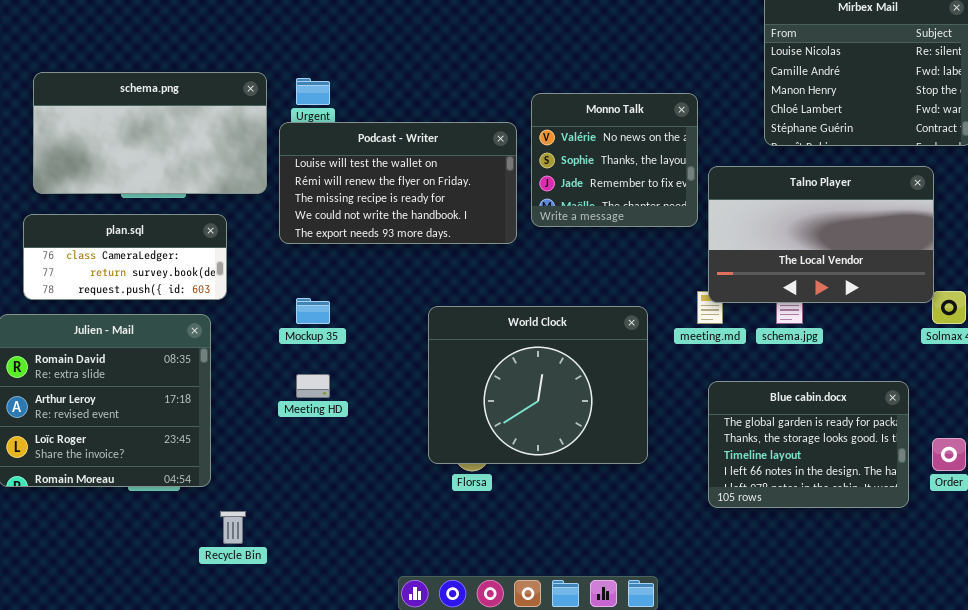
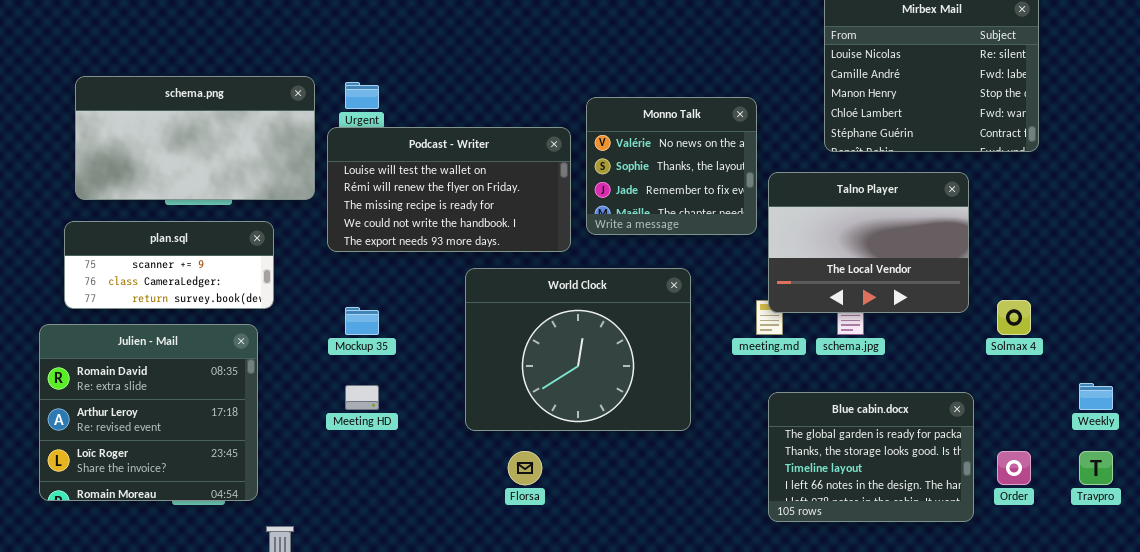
Talno Player: [708,166,934,303] -> [768,172,969,313], resized
plan.sql: [23,214,227,300] -> [64,221,274,309], scrolled up 1 row
World Clock: [428,306,648,464] -> [465,268,691,431], moved

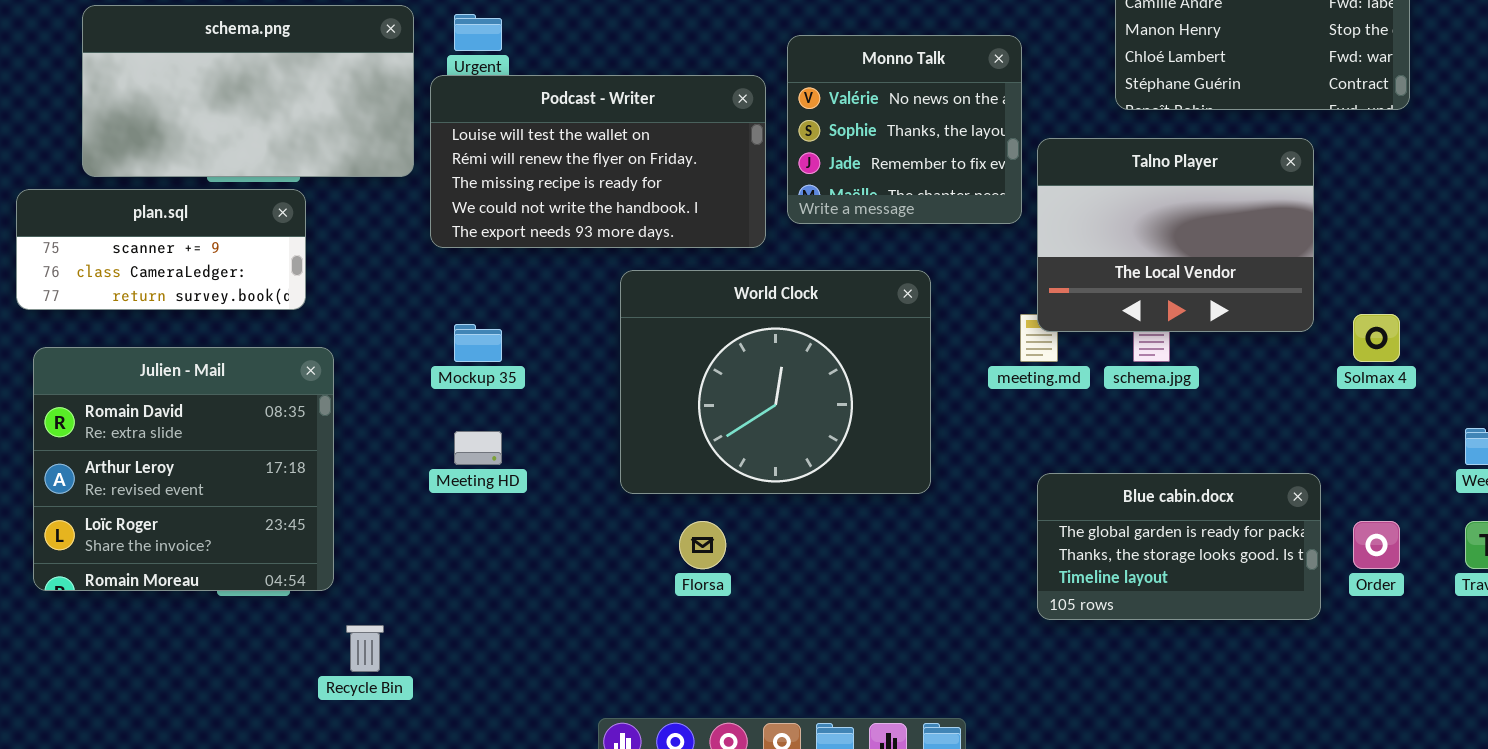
plan.sql: [64,221,274,309] -> [16,189,306,310], moved
Blue cabin.docx: [768,392,974,522] -> [1037,473,1321,620], resized

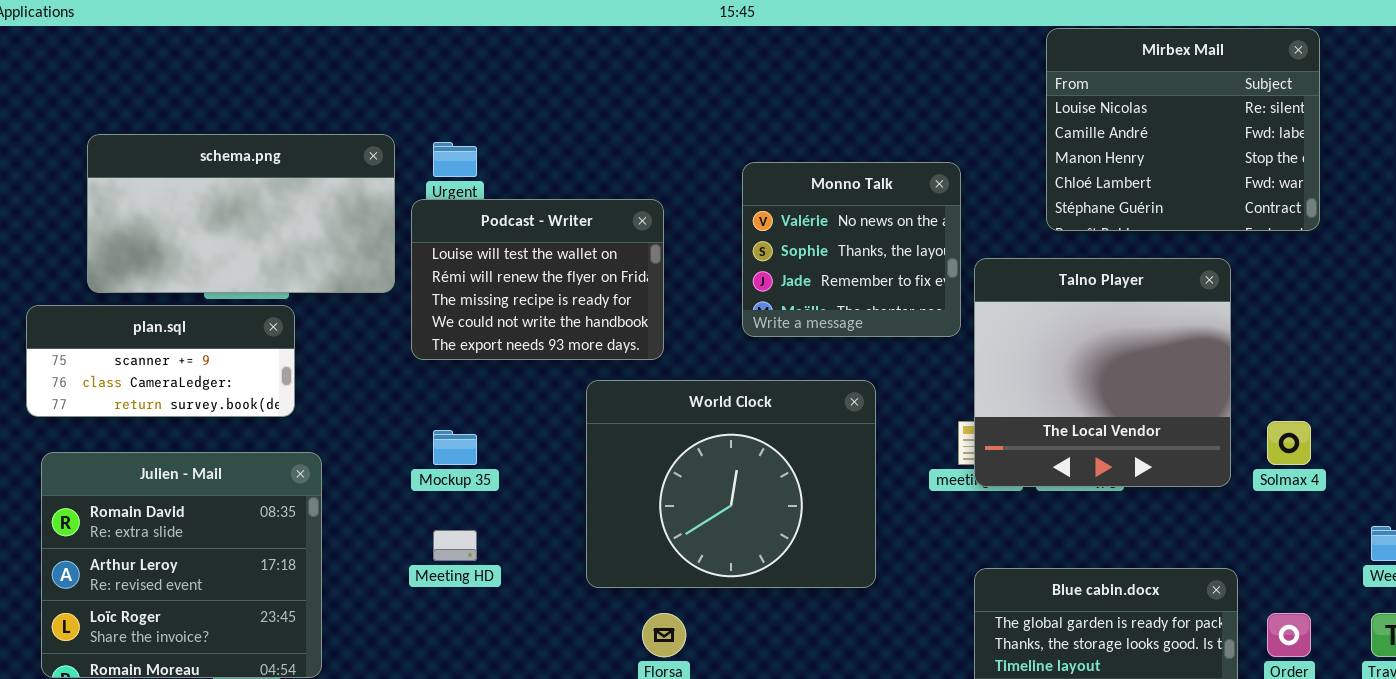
Podcast - Writer: [430,75,766,248] -> [411,199,664,360], resized
Talno Player: [1037,138,1314,332] -> [974,258,1231,487], resized

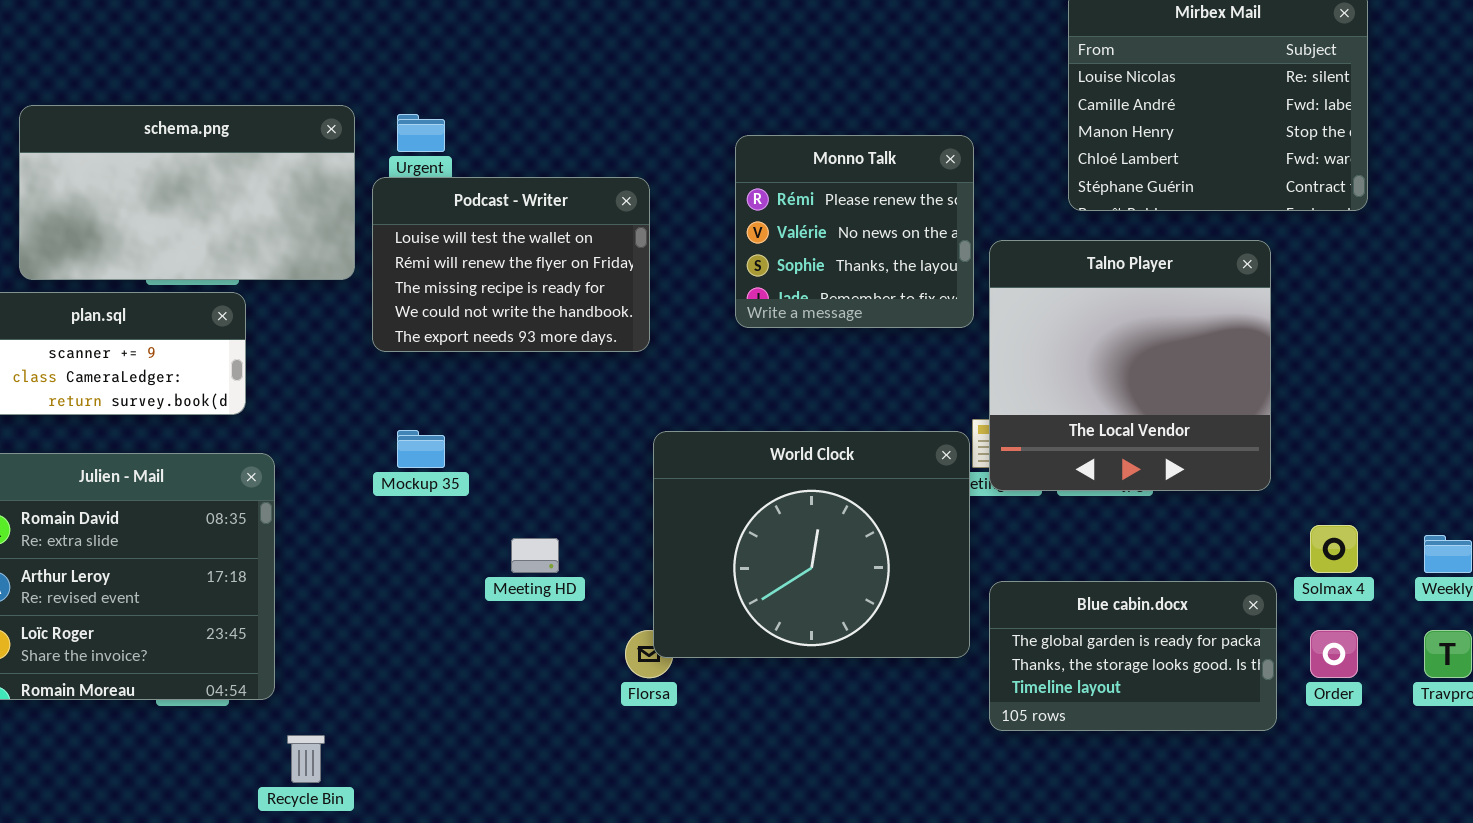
Monno Talk: [742,162,961,337] -> [735,135,974,328], scrolled up 1 row
World Clock: [586,380,876,588] -> [653,431,970,658], moved
Solmax 4: [1267,421,1311,465] -> [1310,525,1358,573], moved
Meeting HD: [433,530,477,561] -> [511,538,559,573], moved

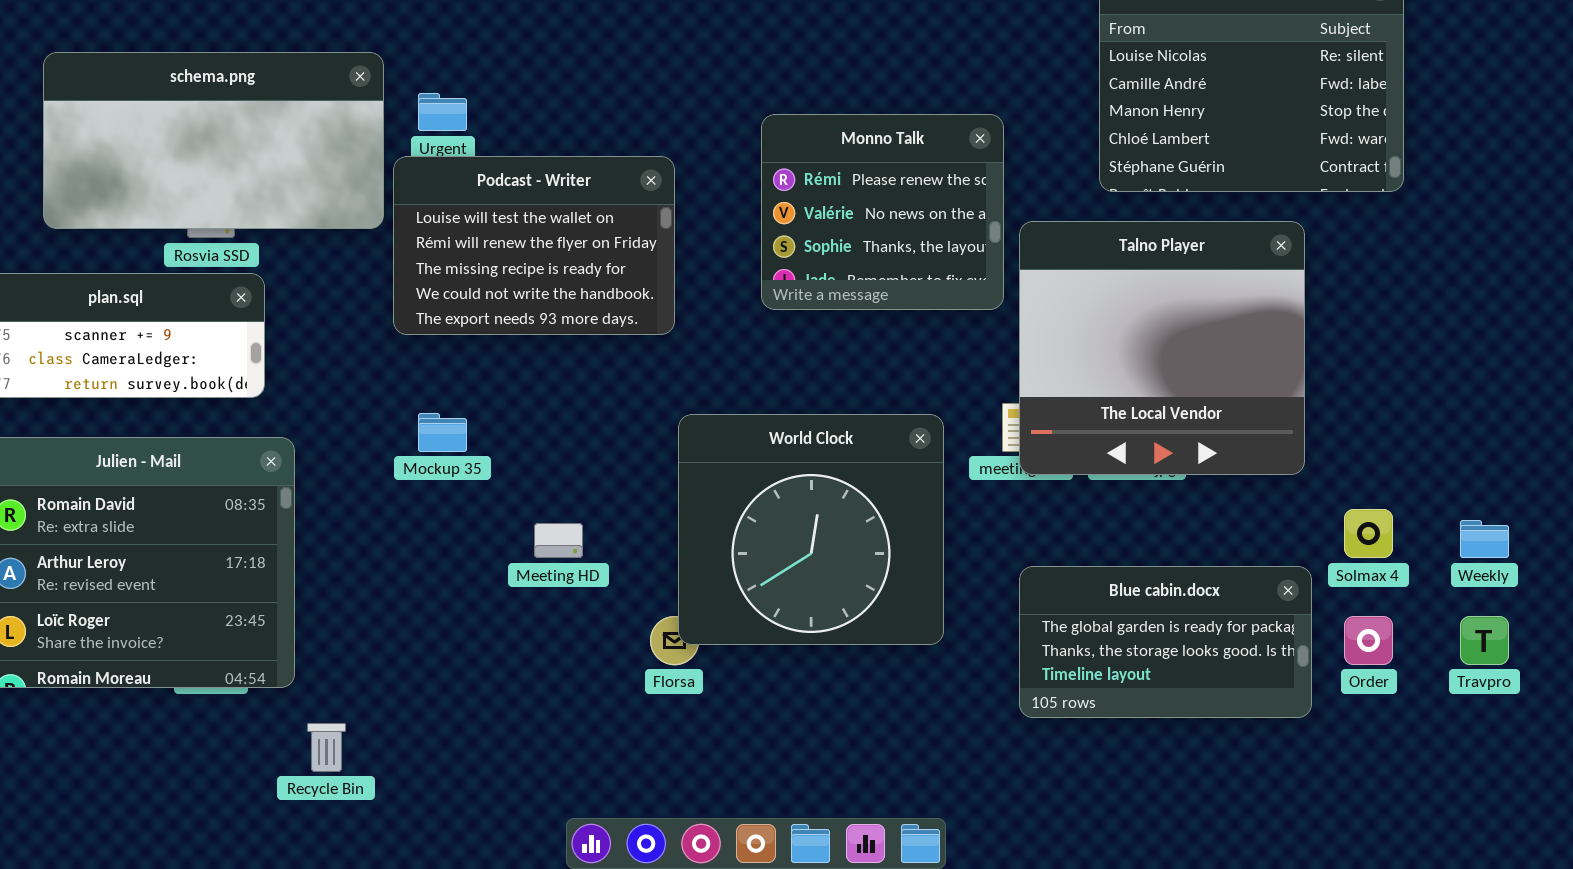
schema.png: [19,105,355,280] -> [43,52,384,229], moved
World Clock: [653,431,970,658] -> [678,414,944,645], resized

